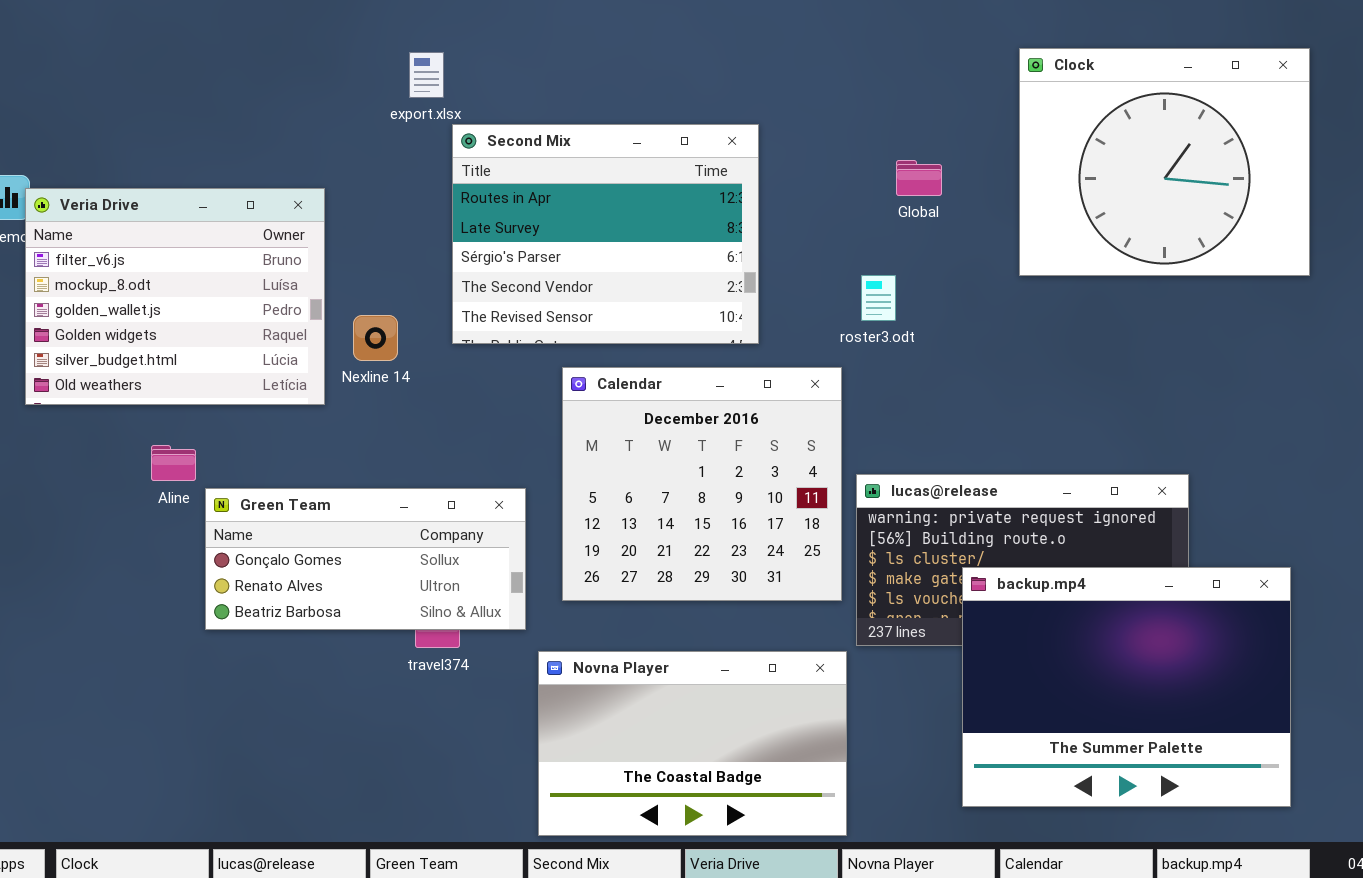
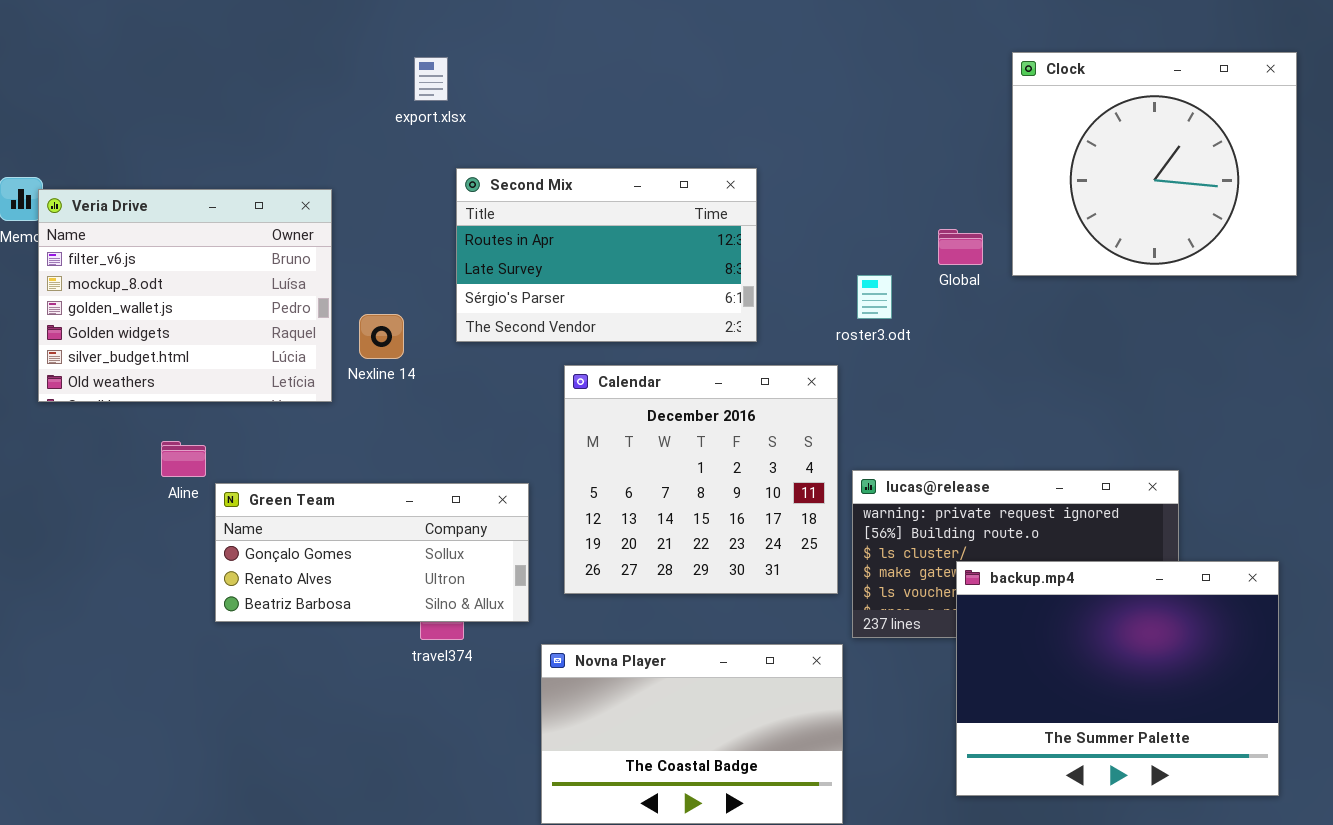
Second Mix: [452,124,759,344] -> [456,168,757,342], resized
Global: [896,160,942,196] -> [938,229,983,265], moved

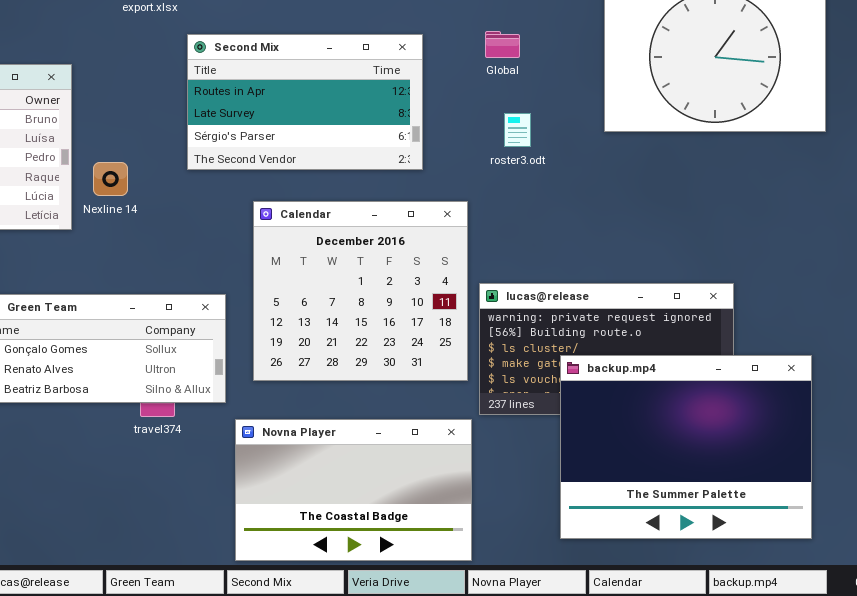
Second Mix: [456,168,757,342] -> [187,34,423,170], moved
Global: [938,229,983,265] -> [485,31,520,58], moved
roster3.odt: [857,275,892,319] -> [504,113,531,147], moved

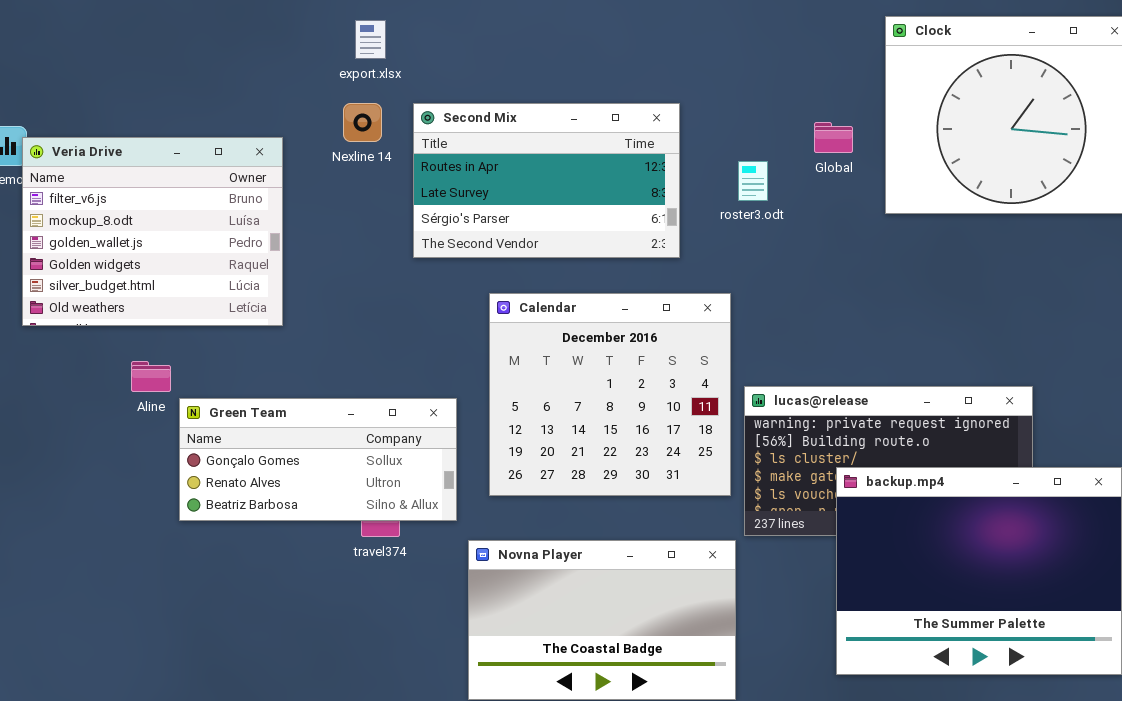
Global: [485,31,520,58] -> [814,122,853,153], moved
roster3.odt: [504,113,531,147] -> [738,161,768,201], moved
Nexline 14: [93,162,128,196] -> [343,103,382,142], moved

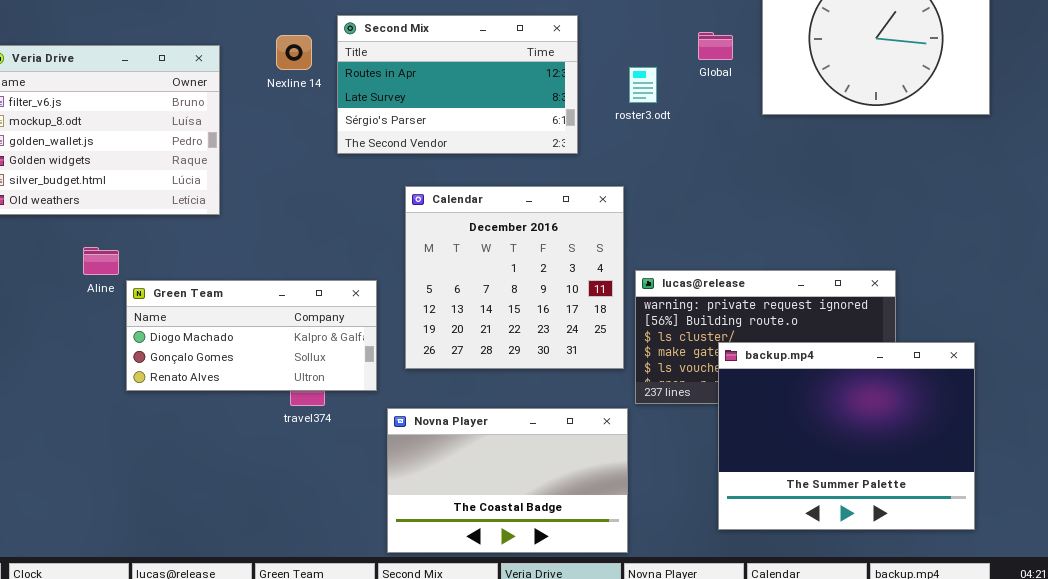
Nexline 14: [343,103,382,142] -> [276,35,312,70], moved
Green Team: [179,398,457,521] -> [126,280,377,391], scrolled up 1 row

